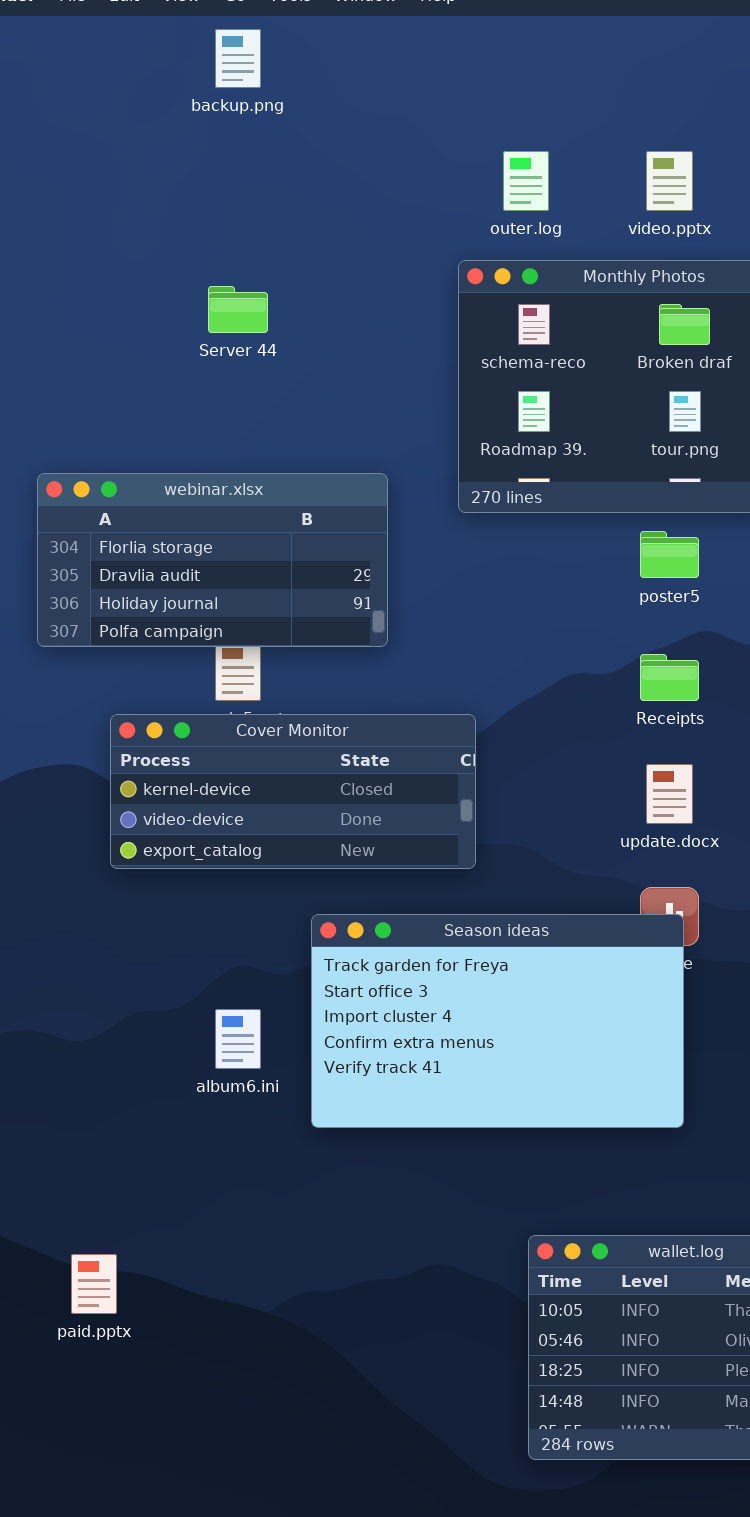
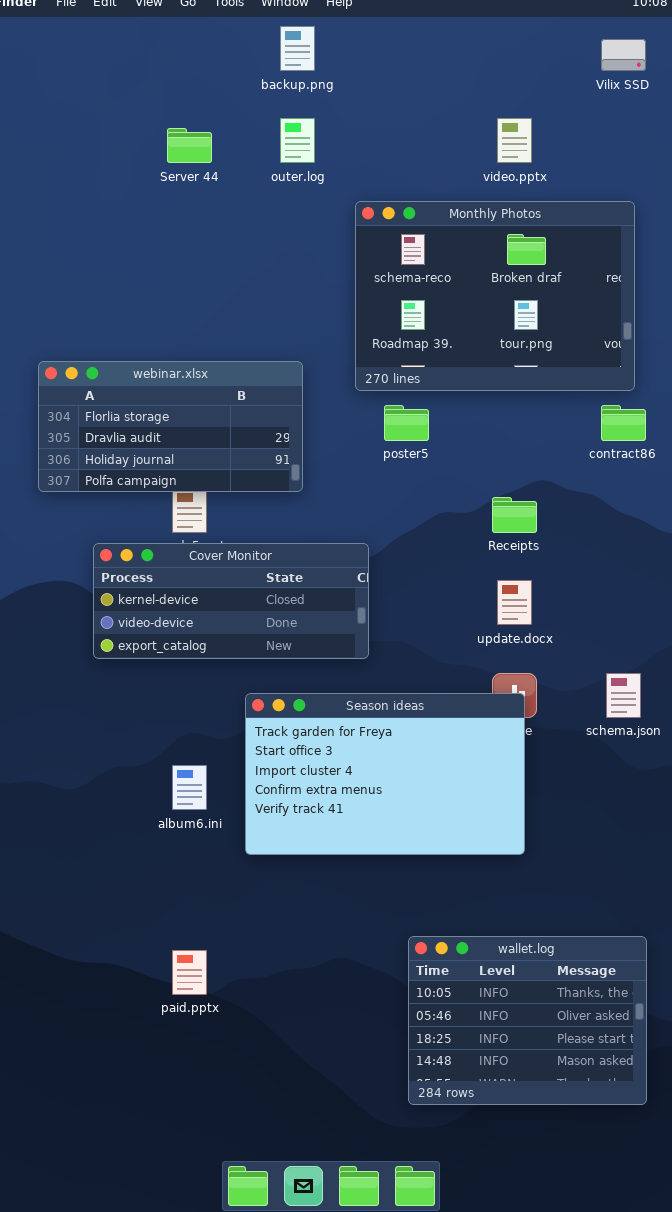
backup.png: [215,29,261,88] -> [280,26,315,71], moved
outer.log: [503,151,549,211] -> [280,118,315,163], moved
Server 44: [208,286,268,333] -> [167,128,212,163], moved
poster5: [640,531,699,578] -> [384,405,429,441], moved
paid.pptx: [71,1254,117,1314] -> [172,950,207,995], moved

